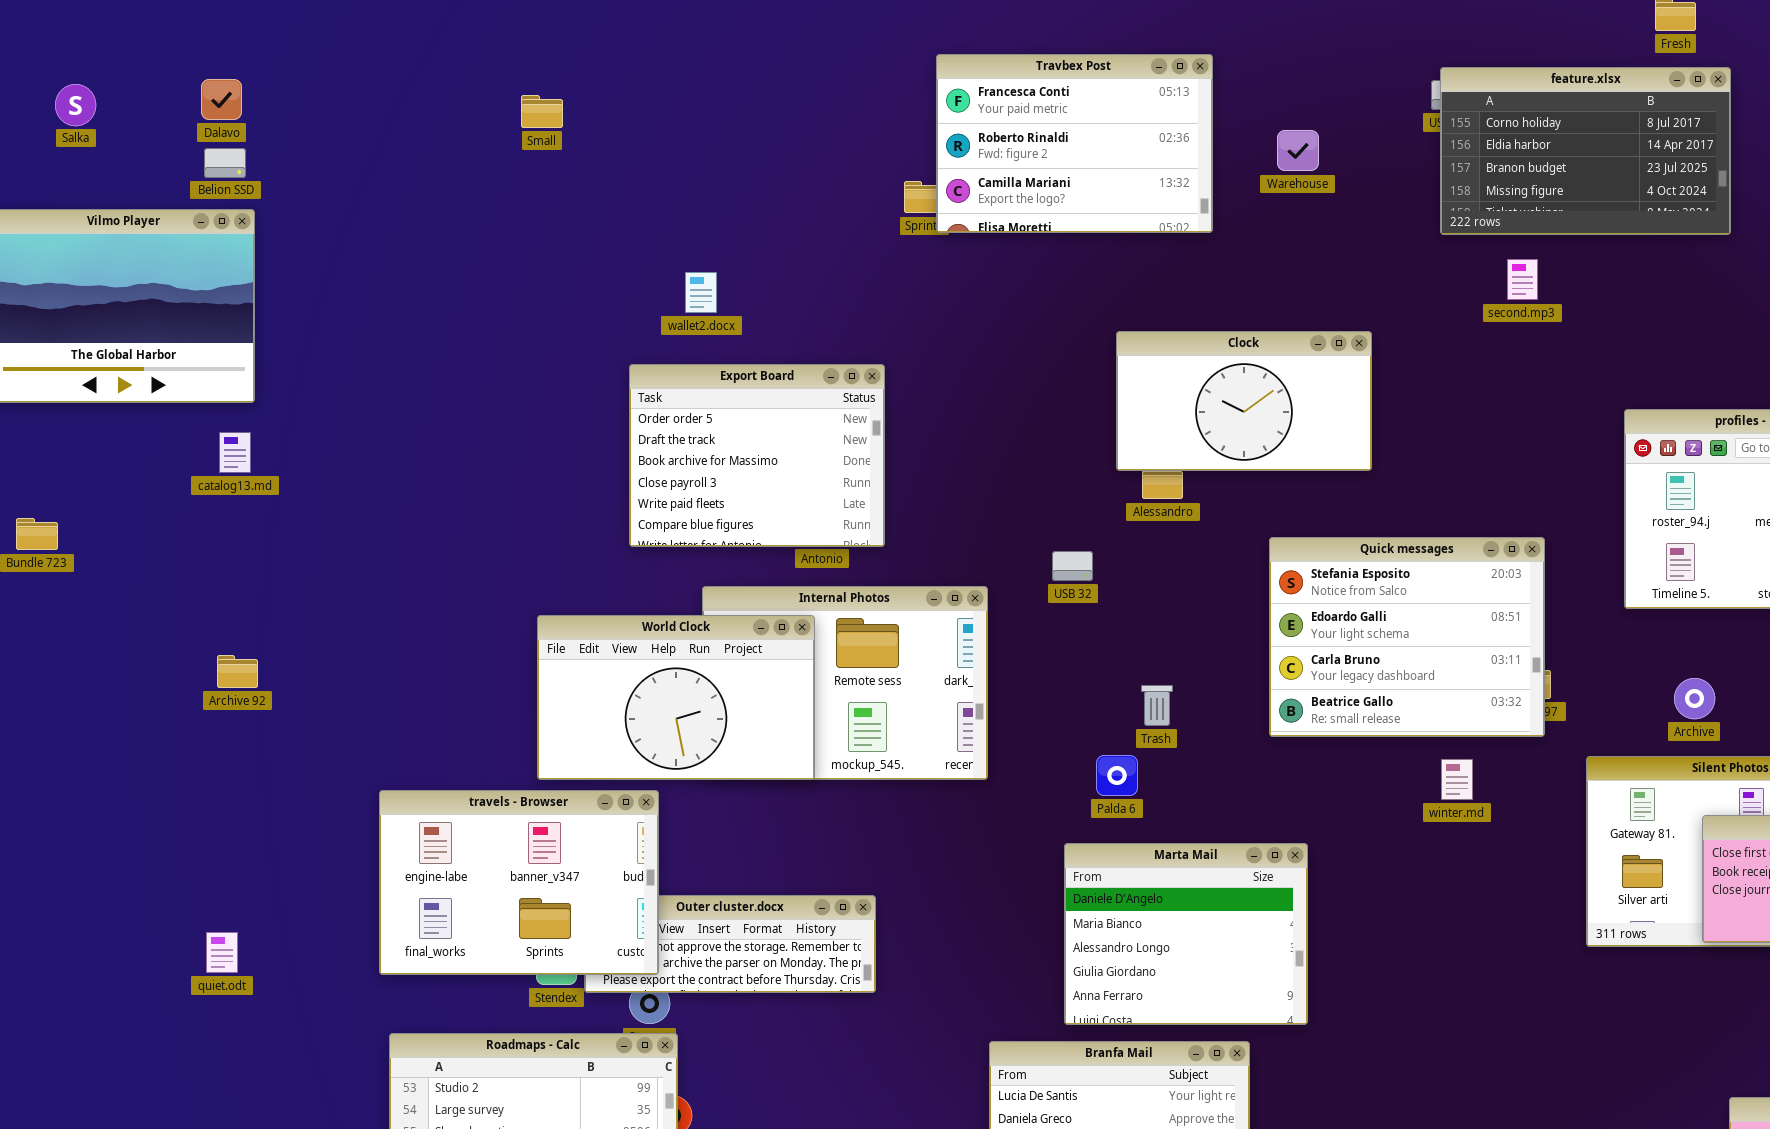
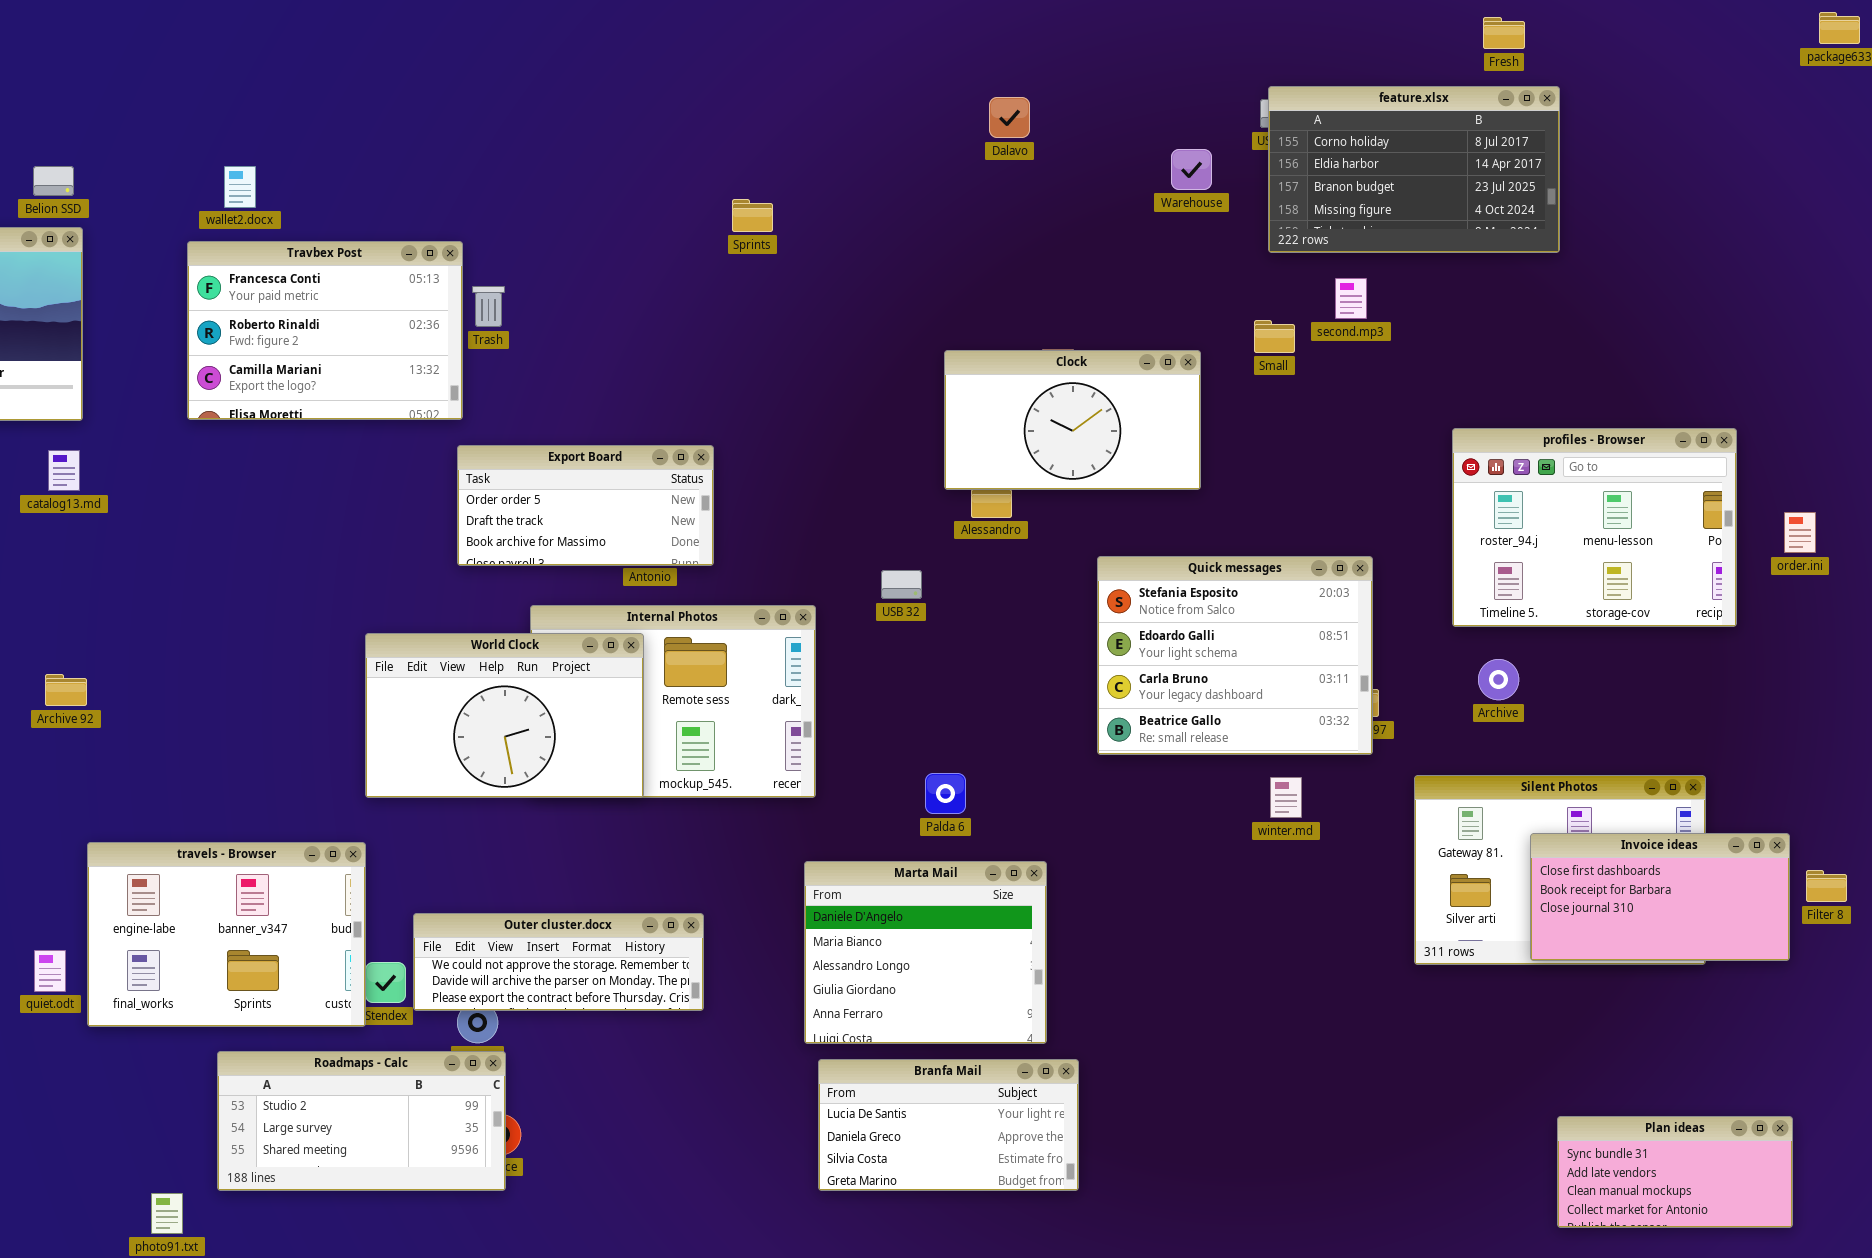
Travbex Post: [936,54,1213,233] -> [187,241,463,420], moved
Dalavo: [201,79,242,120] -> [989,97,1030,138], moved
Small: [521,95,563,128] -> [1254,320,1295,353], moved
Warehouse: [1277,130,1319,171] -> [1171,149,1212,190], moved
wallet2.docx: [685,272,717,313] -> [224,166,256,208], moved
Export Board: [629,364,885,547] -> [457,445,714,566], resized
Archive: [1674,678,1715,719] -> [1478,659,1519,700], moved
Trash: [1141,685,1173,726] -> [472,286,505,327], moved
travels - Browser: [379,790,659,975] -> [87,842,366,1027], moved
Marta Mail: [1064,843,1308,1025] -> [804,861,1047,1044], moved

